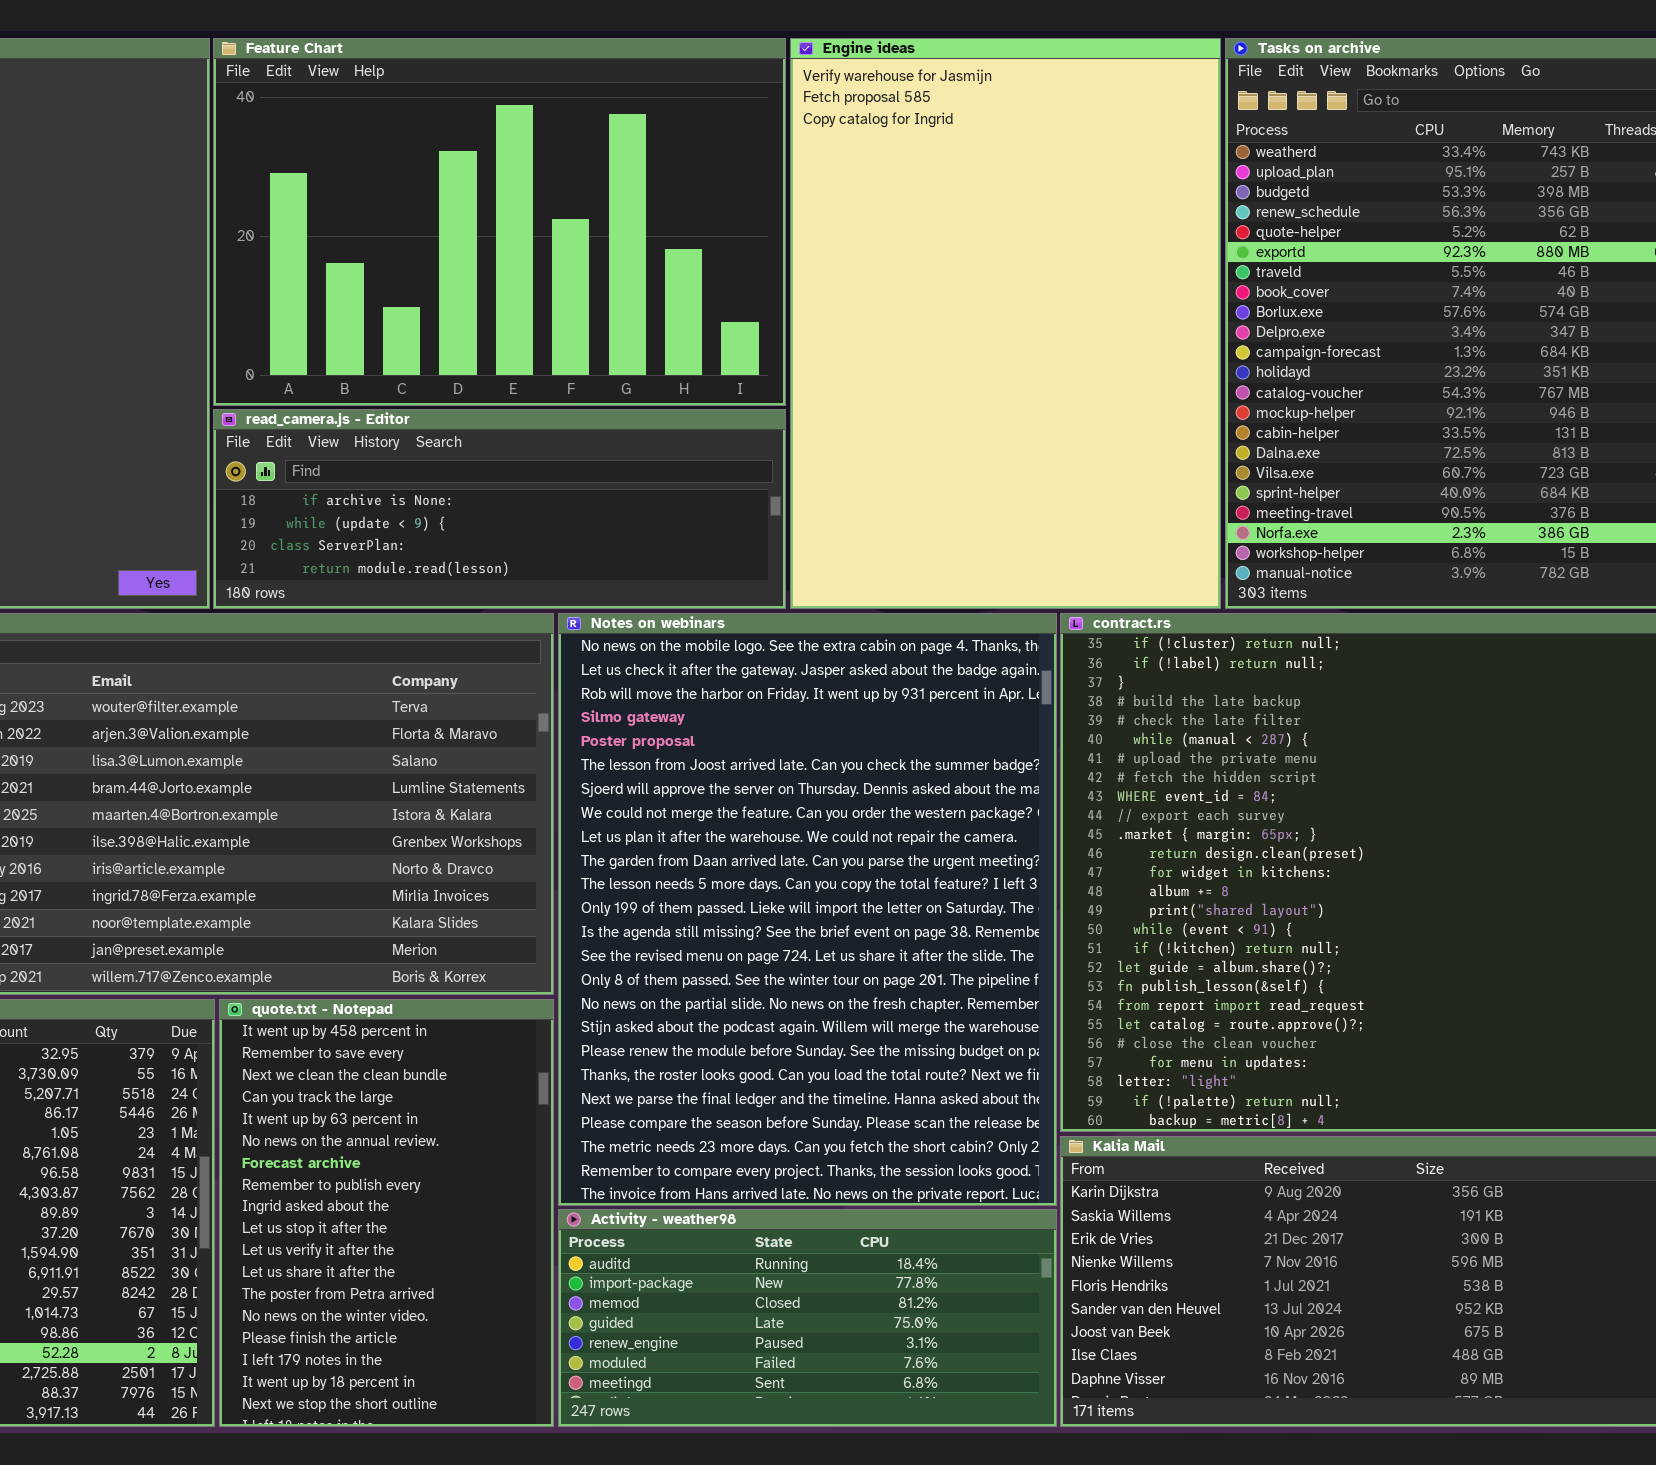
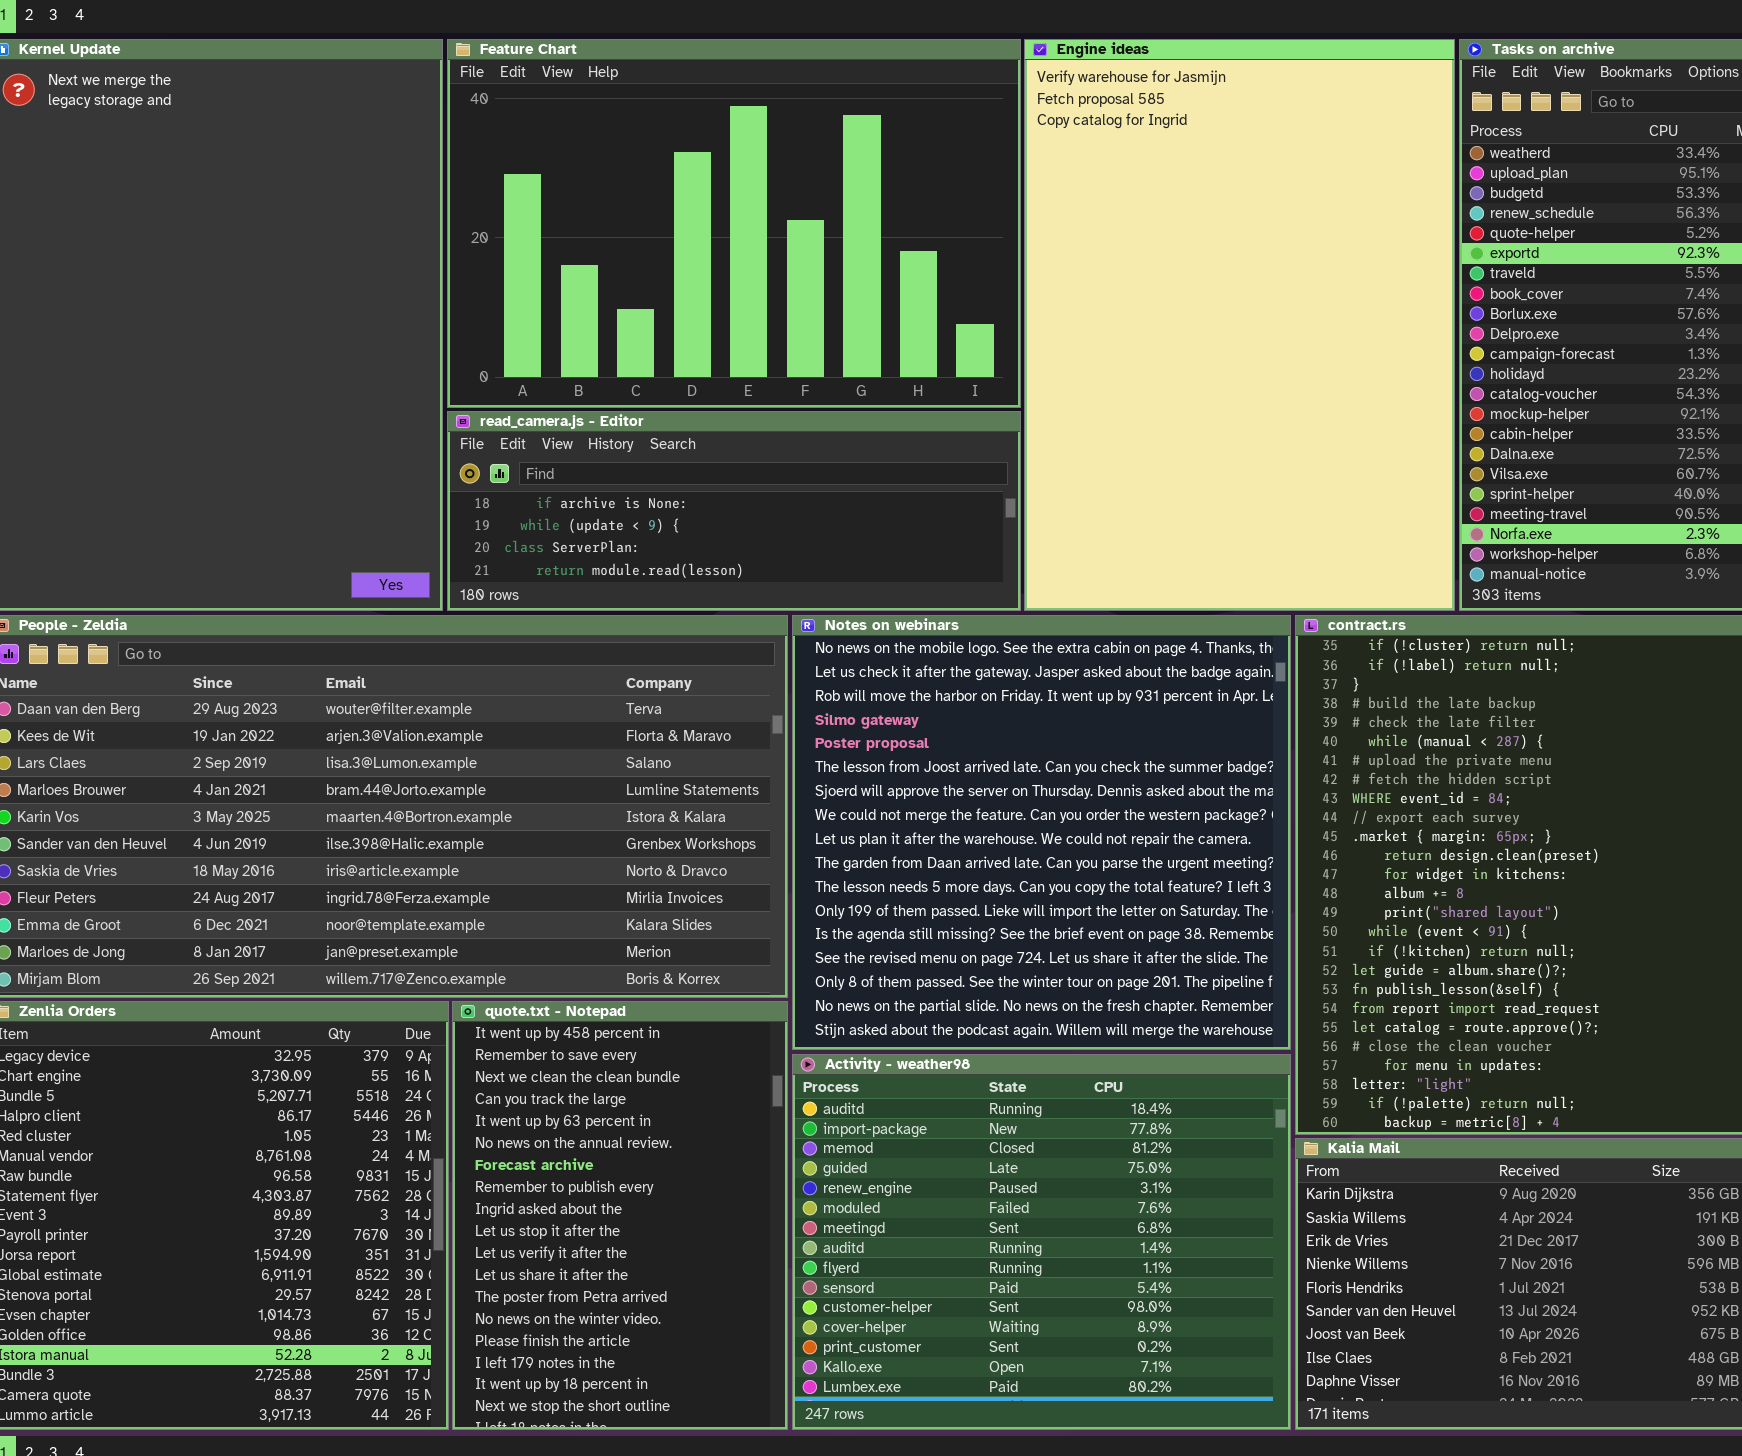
Notes on webinars: [558,613,1057,1206] -> [792,615,1291,1050], resized
Activity - weather98: [558,1209,1057,1427] -> [792,1054,1291,1430], resized

